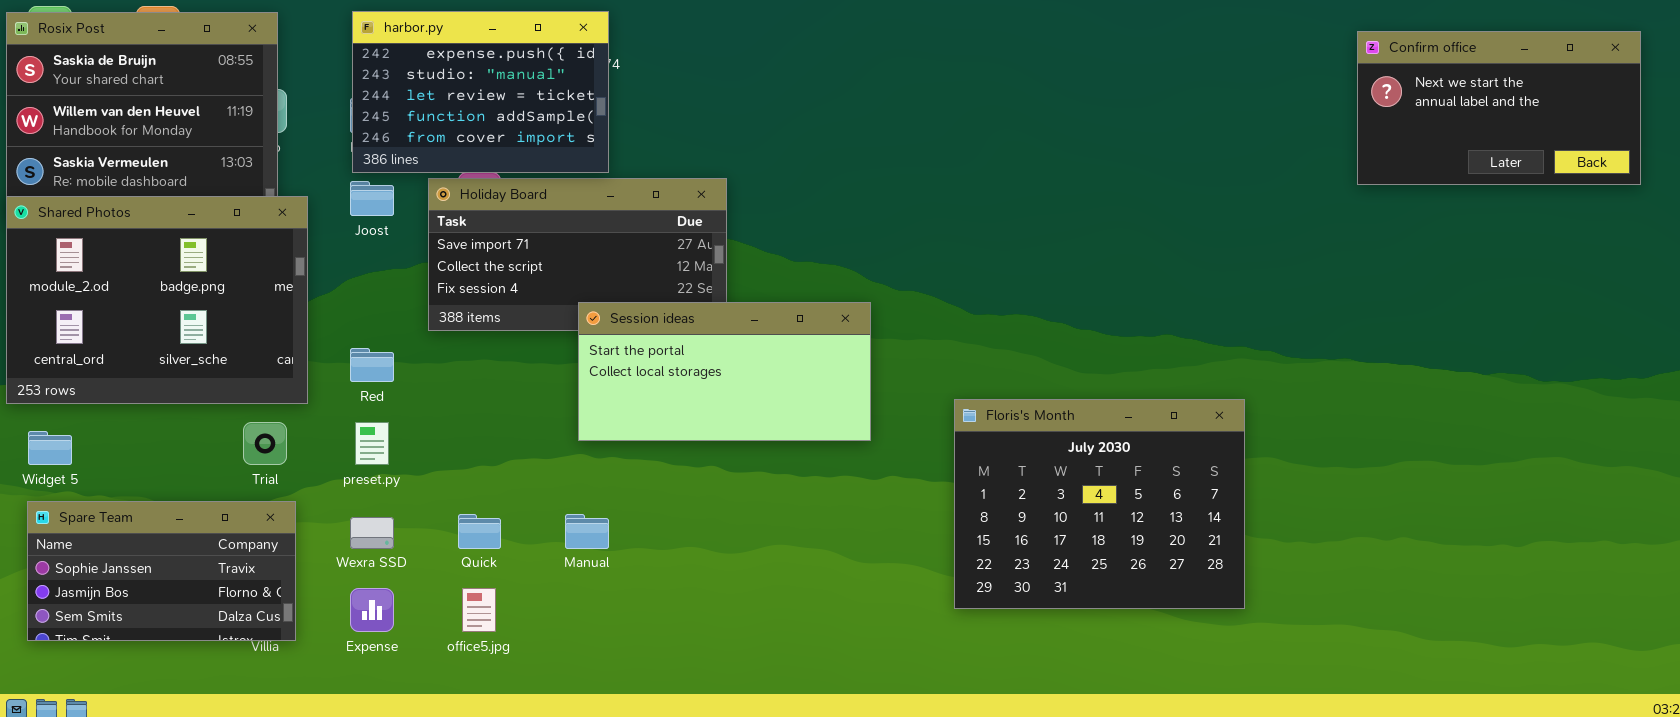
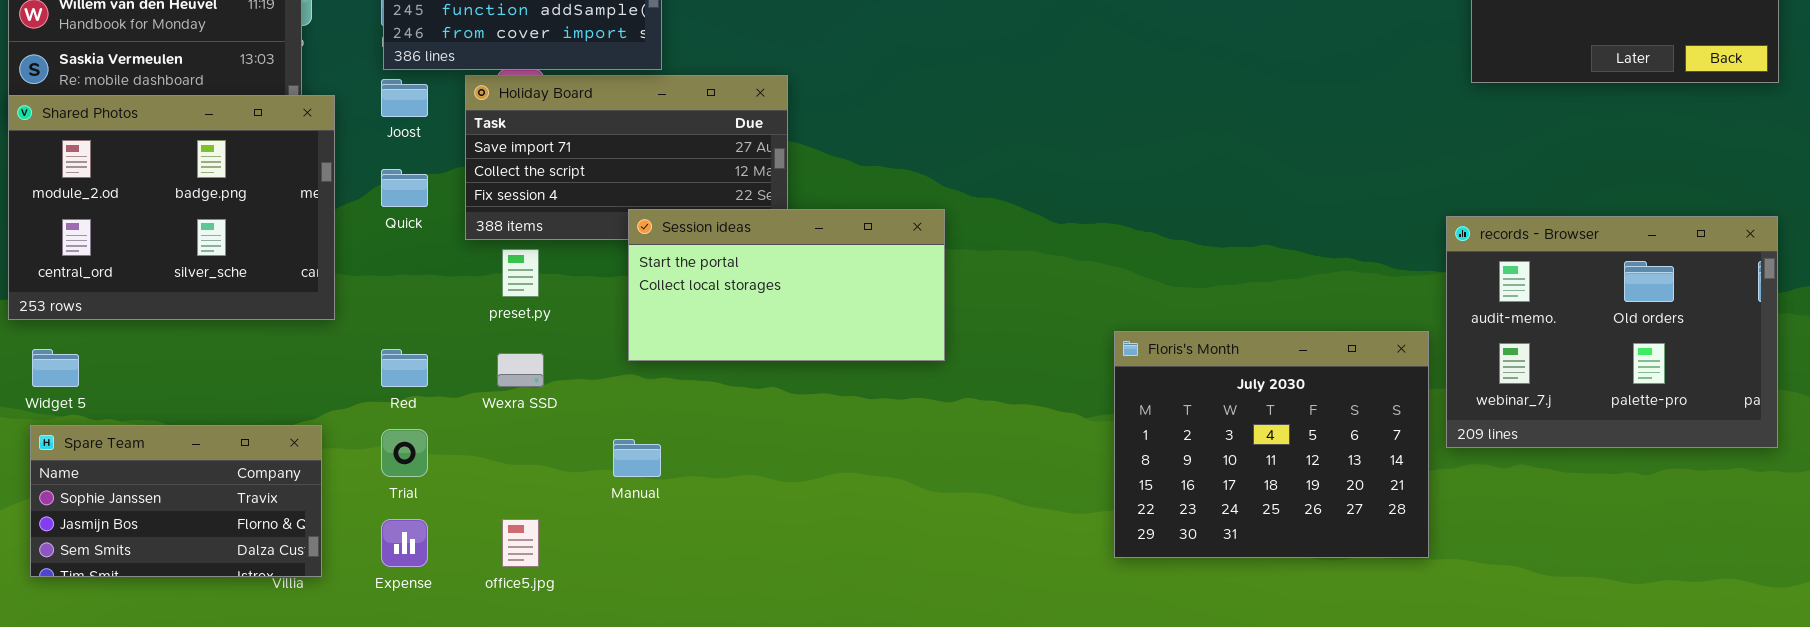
records - Browser: none -> [1446,216,1778,448], opened
Red: [350,348,394,382] -> [381,349,428,387], moved
Floris's Month: [954,399,1245,609] -> [1114,331,1429,558], moved
Trial: [243,422,287,465] -> [381,429,428,477], moved
preset.py: [355,422,389,465] -> [502,249,539,297], moved
Quick: [458,514,501,549] -> [381,169,428,207], moved
Wexra SSD: [350,517,394,549] -> [497,353,544,387], moved

